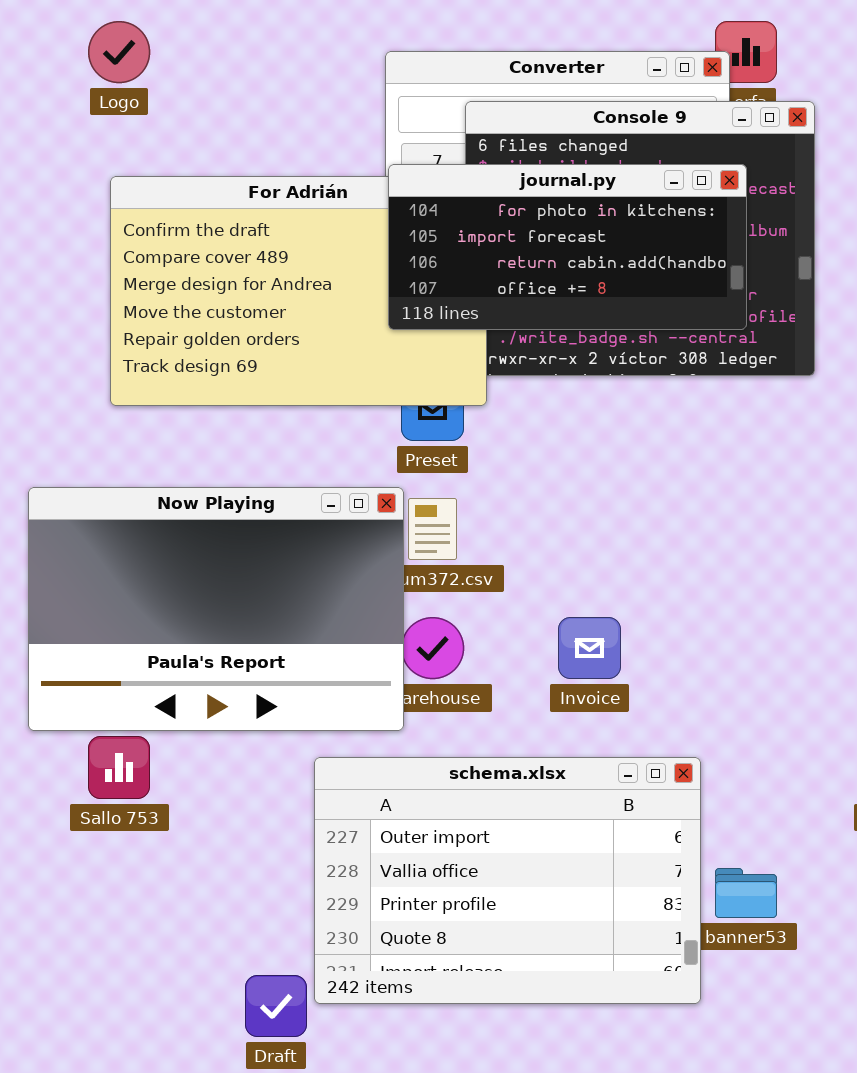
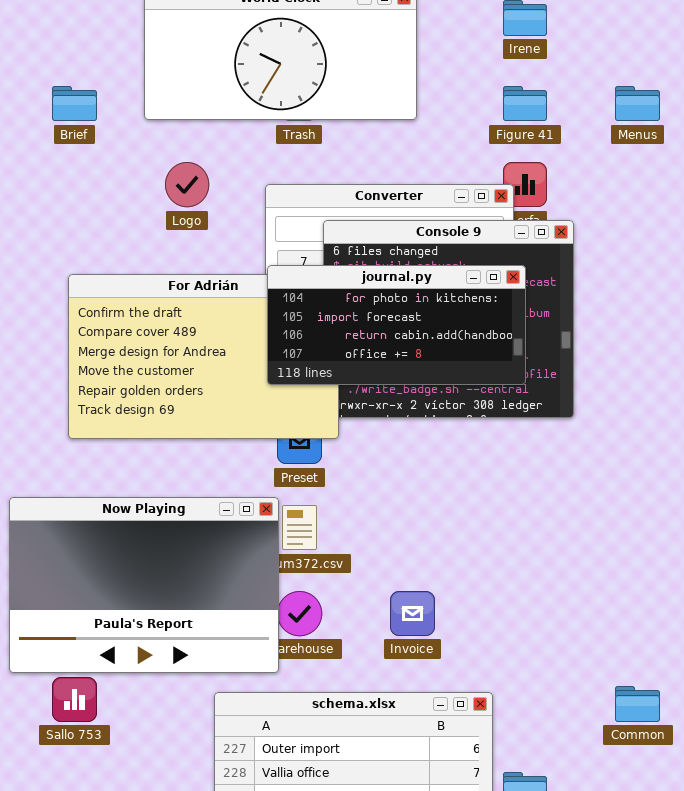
Logo: [88,21,150,83] -> [165,162,209,207], moved

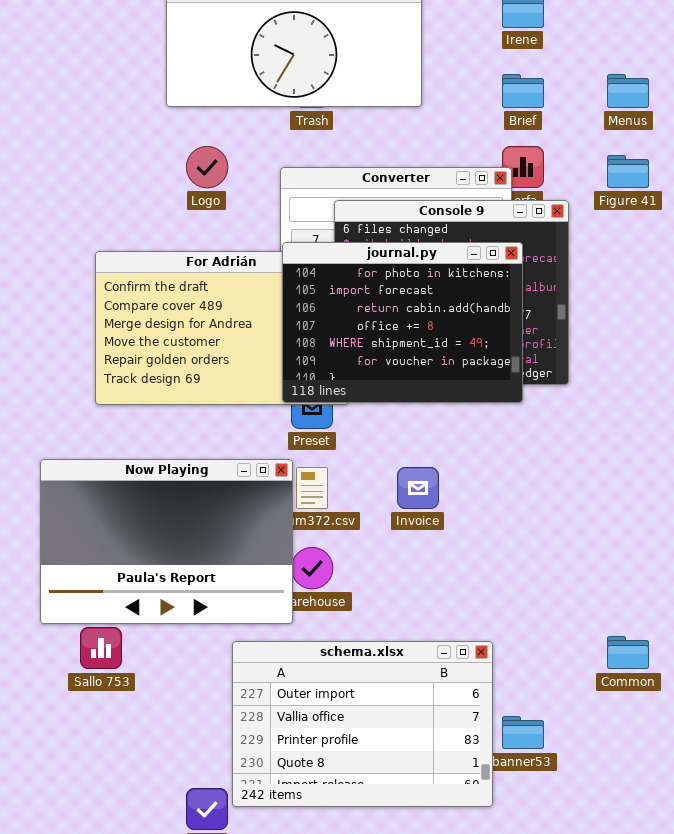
Brief: [52,86,97,121] -> [502,74,544,108], moved
Figure 41: [503,86,547,121] -> [607,155,649,188], moved
journal.py: [267,265,526,385] -> [282,242,523,403], resized
Invoice: [390,591,435,636] -> [397,467,439,509], moved

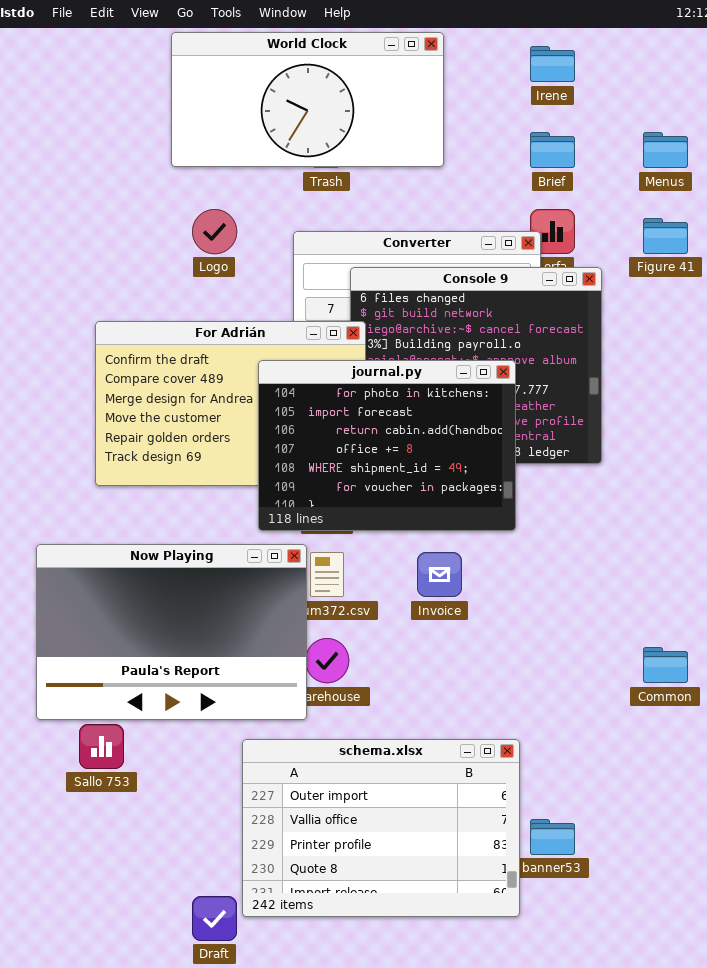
journal.py: [282,242,523,403] -> [258,360,516,531], moved
Common: [607,636,649,669] -> [643,647,688,683], moved

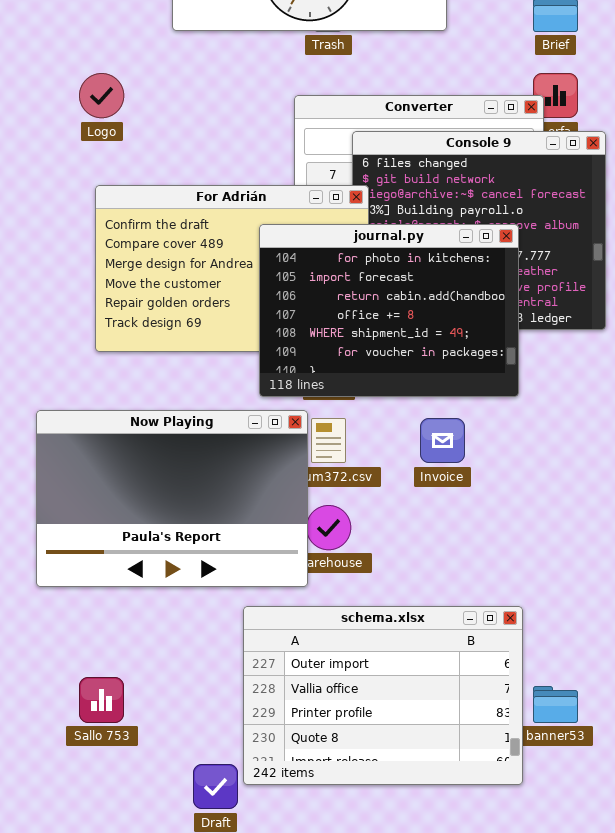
Logo: [192,209,237,254] -> [79,73,124,118], moved
Sallo 753: [79,724,124,769] -> [79,677,124,723], moved

